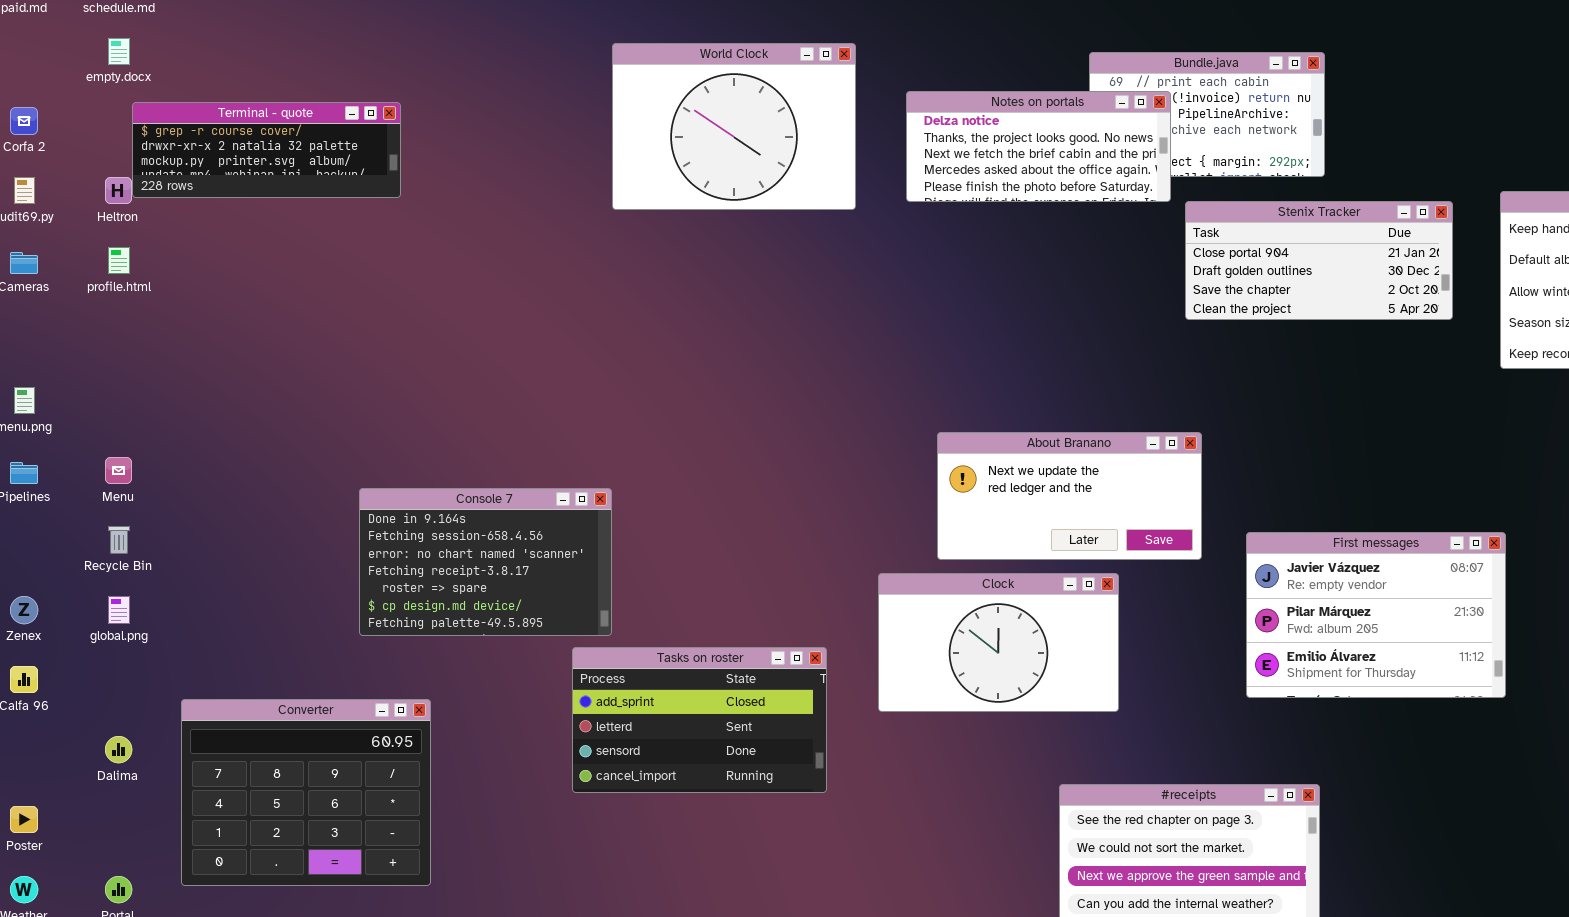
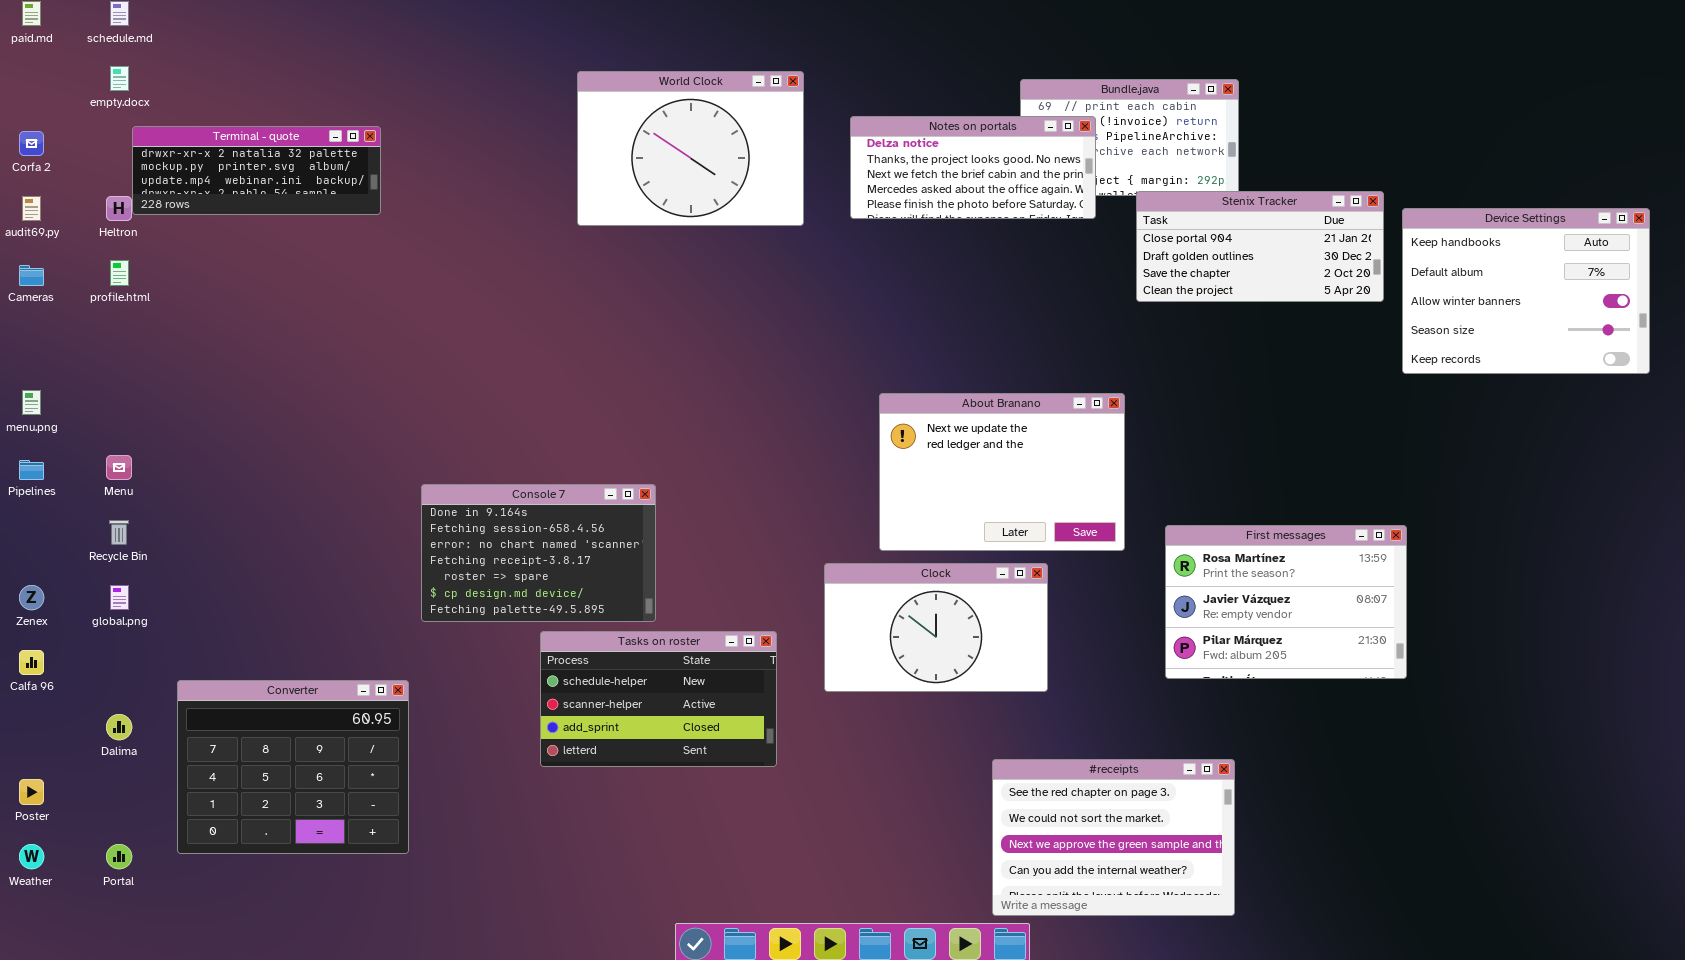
Terminal - quote: [132,102,401,198] -> [132,126,381,215], scrolled down 1 row
Stenix Tracker: [1185,201,1453,320] -> [1136,191,1384,302], moved
About Branano: [937,432,1202,560] -> [879,393,1125,551], resized
Console 7: [359,488,612,636] -> [421,484,656,622], moved
First messages: [1246,532,1506,698] -> [1165,525,1407,679], scrolled up 1 row
Tasks on roster: [572,647,827,793] -> [540,631,777,767], scrolled up 2 rows

